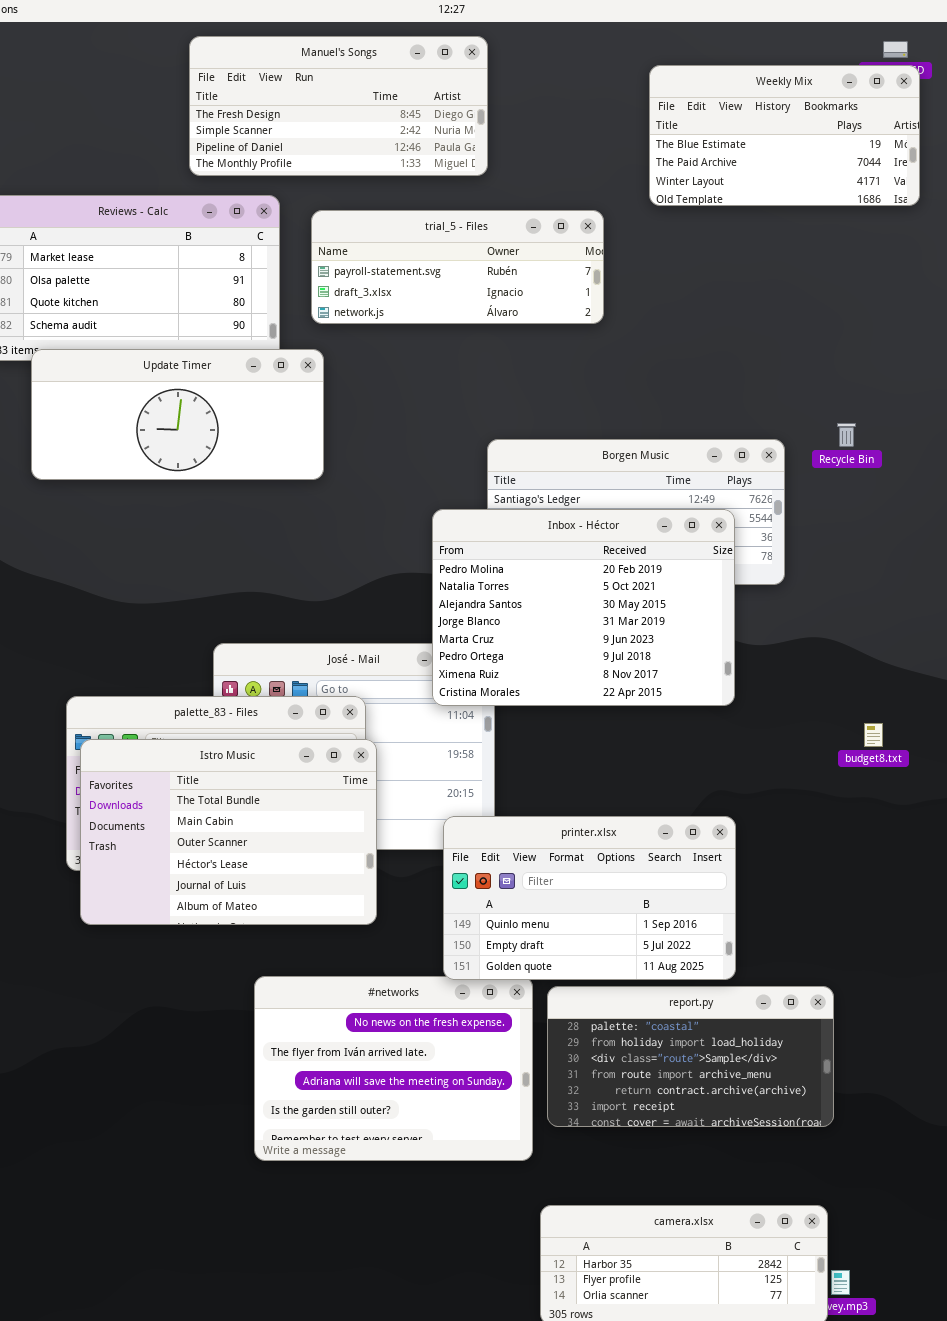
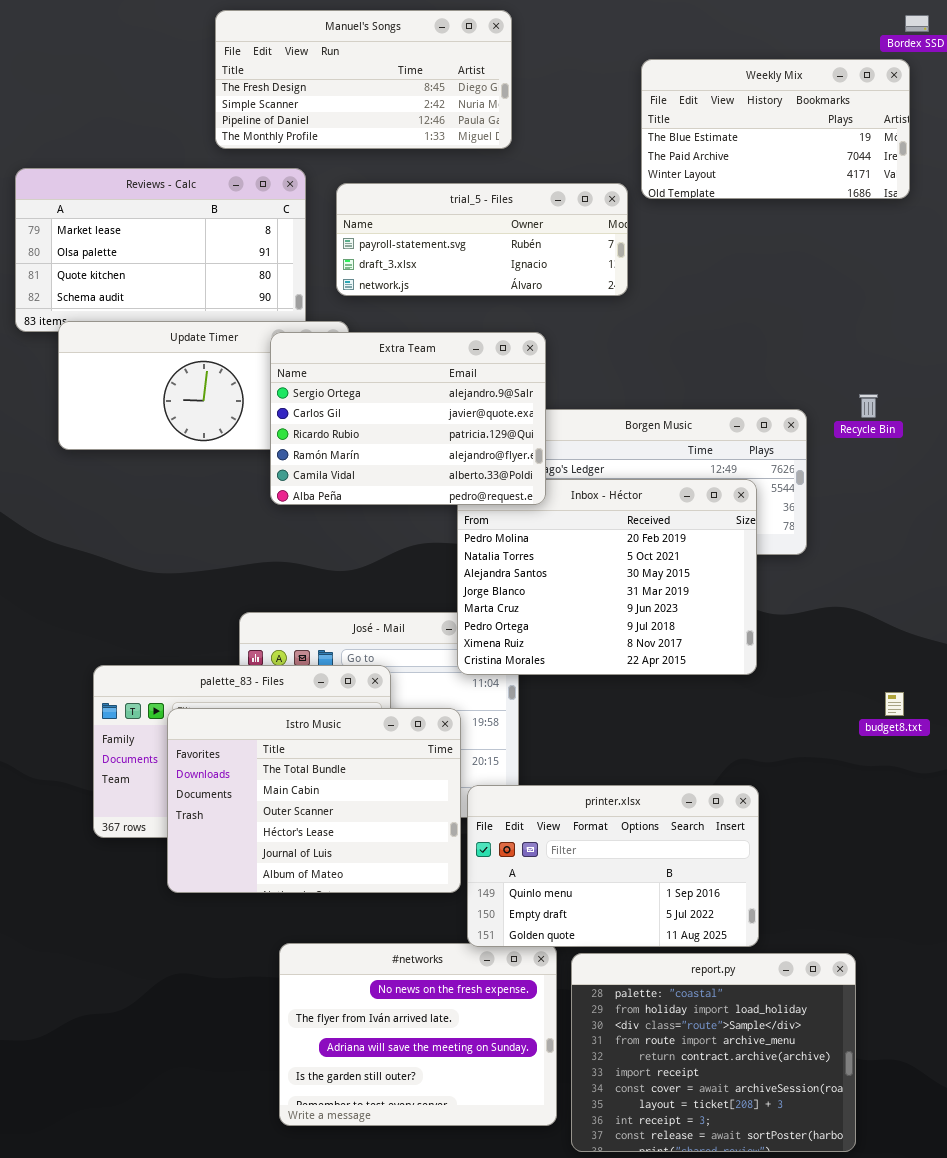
Weekly Mix: [649,65,920,206] -> [641,59,910,199], moved
Extra Team: none -> [270,332,546,505], opened
Istro Music: [80,739,377,925] -> [167,708,461,893], moved
report.py: [547,986,834,1127] -> [571,953,856,1152], resized

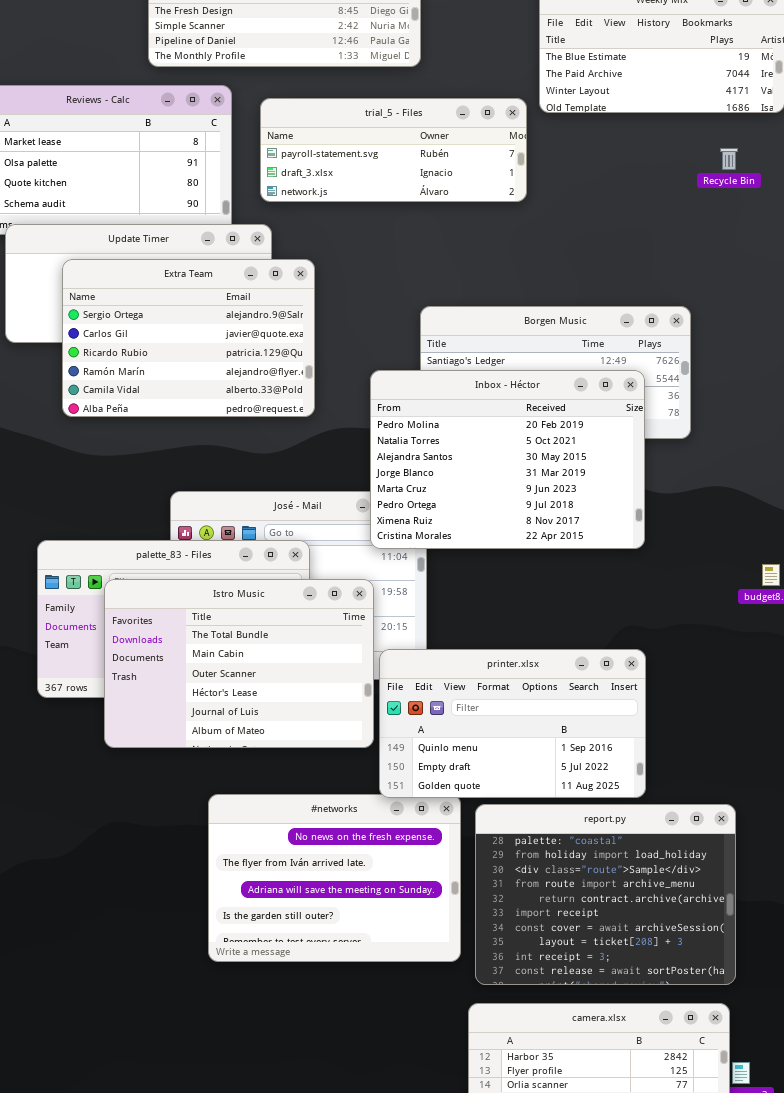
Extra Team: [270,332,546,505] -> [62,259,315,417], moved
Recycle Bin: [859,394,878,418] -> [720,148,738,170], moved

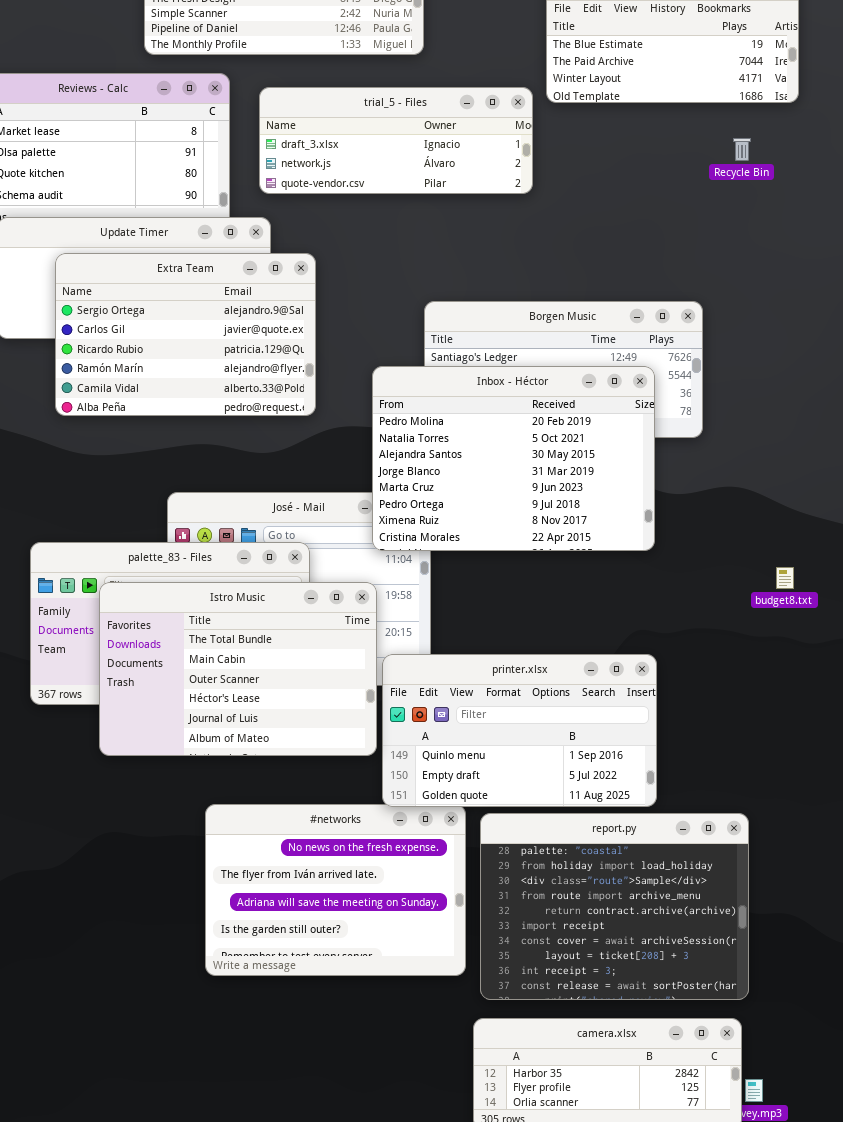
trial_5 - Files: [260,98,527,202] -> [259,87,533,194], scrolled down 1 row

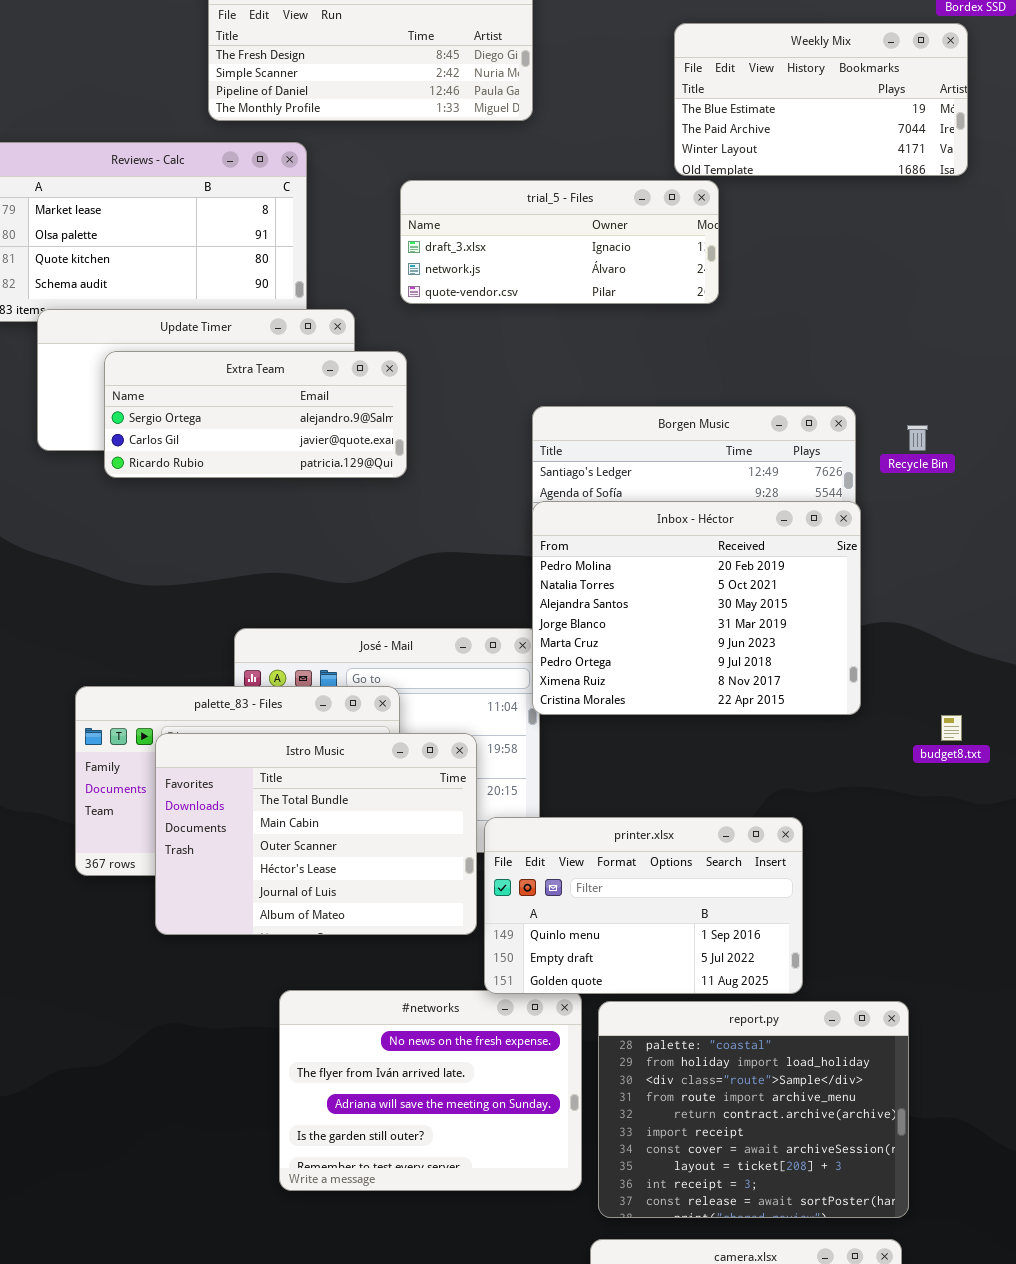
trial_5 - Files: [259,87,533,194] -> [400,180,719,304], moved
Recycle Bin: [733,138,751,161] -> [907,425,928,451], moved
Extra Team: [55,253,316,416] -> [104,351,407,478], resized
Inbox - Héctor: [372,366,655,551] -> [532,501,861,715], moved

